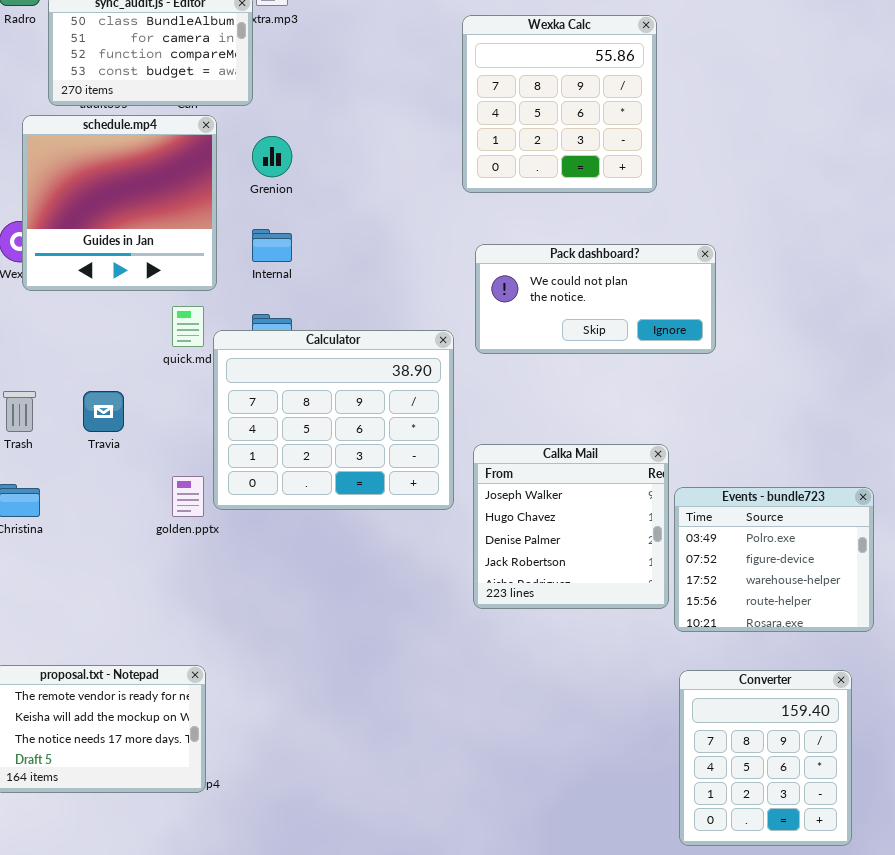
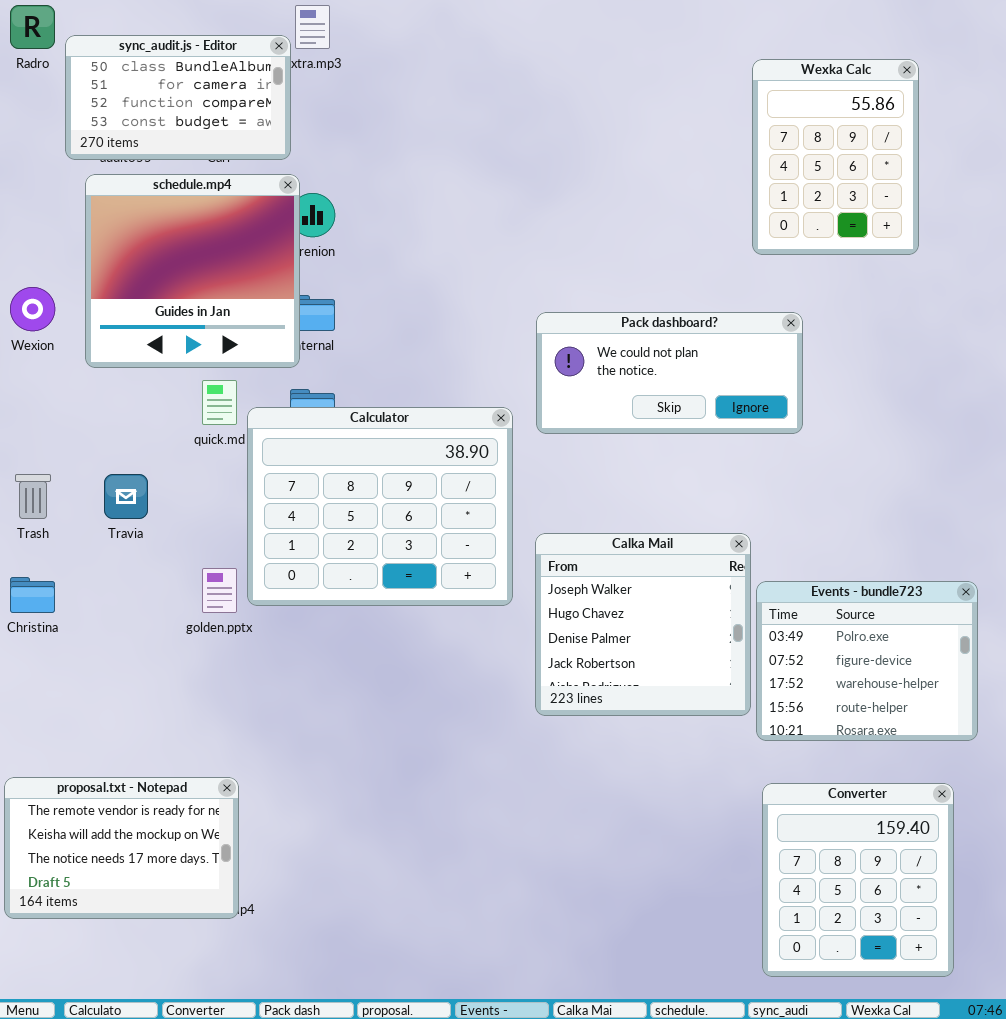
Wexka Calc: [462,15,657,193] -> [752,59,919,255], moved, resized
schedule.mp4: [22,115,217,291] -> [85,174,300,368], moved

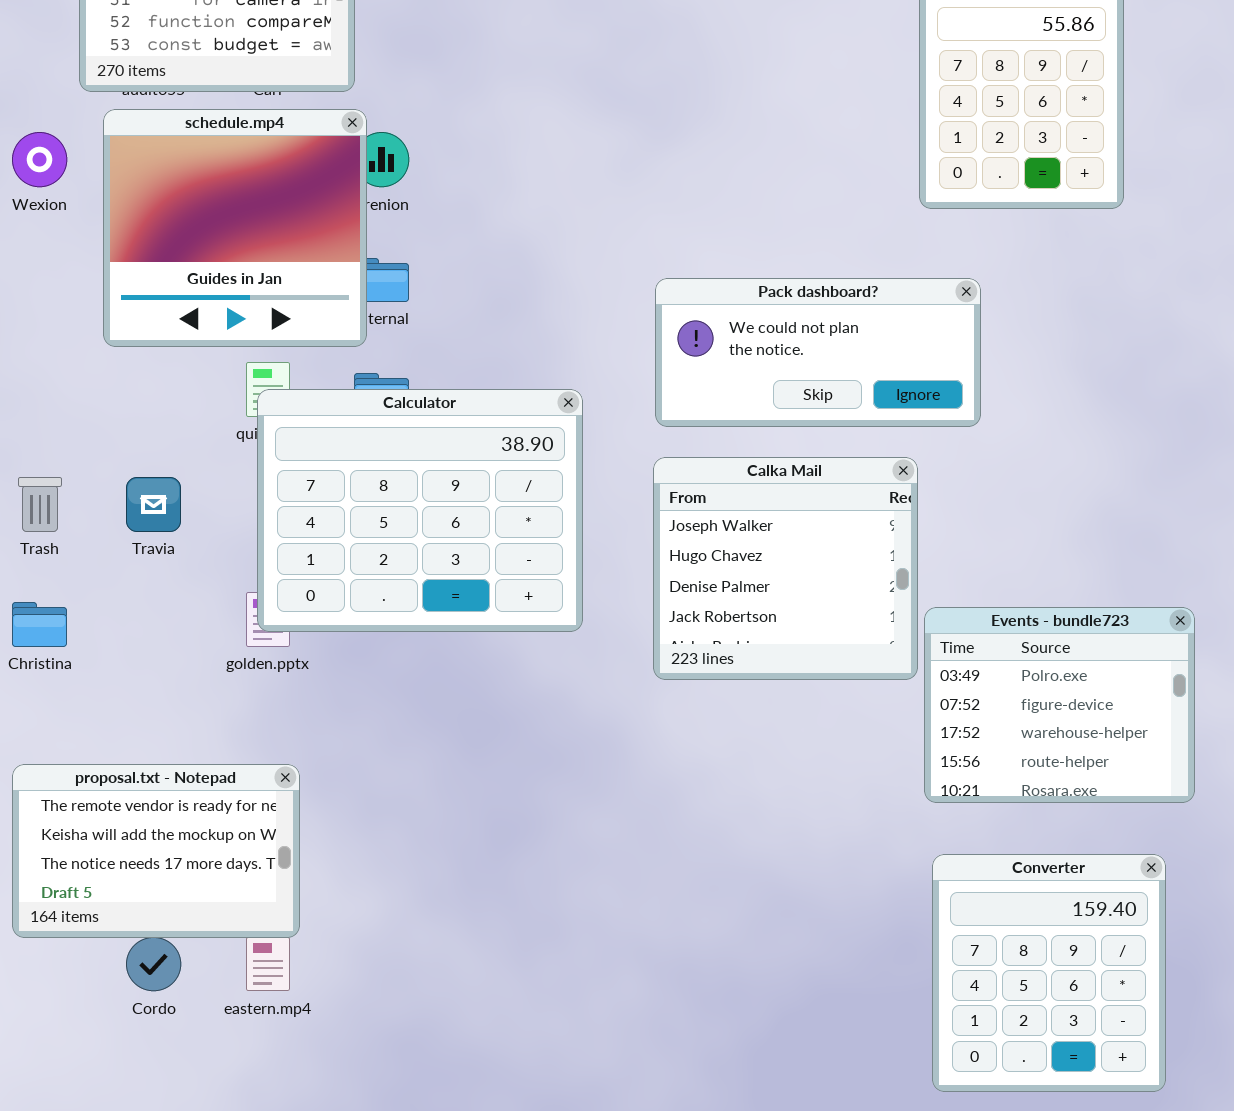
Wexion: [10,287,55,331] -> [12,132,67,187], moved
Calculator: [247,407,513,606] -> [257,389,583,632], moved
Calka Mail: [535,533,751,716] -> [653,457,918,680], moved
proposal.txt - Notepad: [4,777,239,919] -> [12,764,300,938], moved

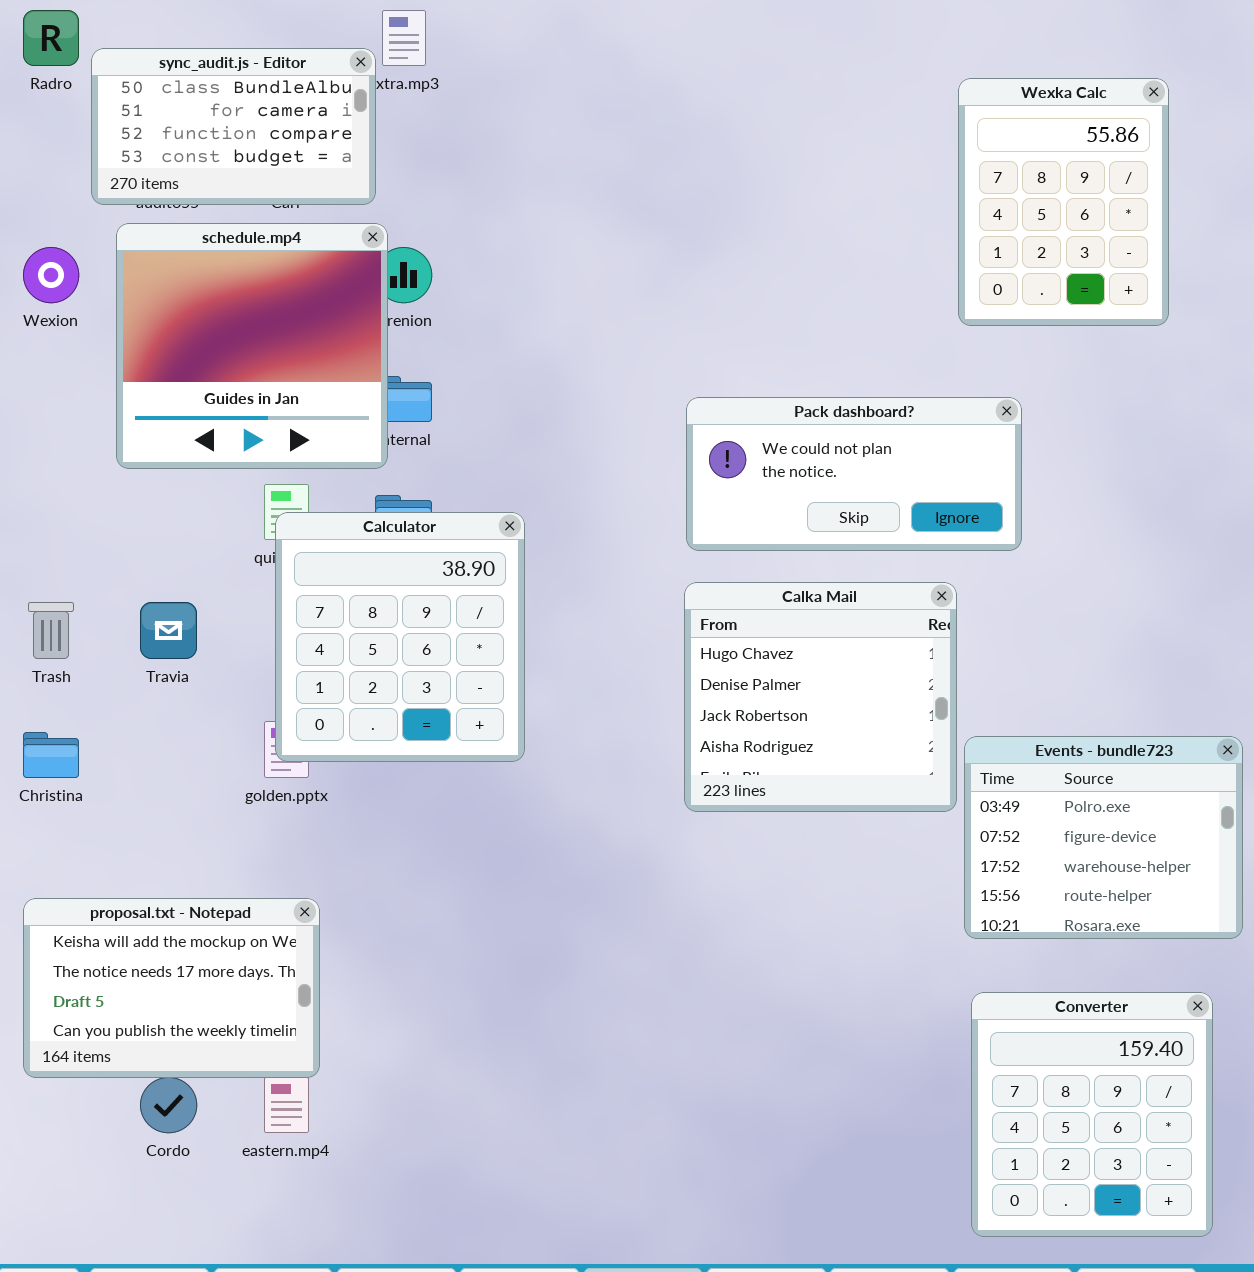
Calculator: [257,389,583,632] -> [275,512,525,762], resized
Calka Mail: [653,457,918,680] -> [684,582,957,812], scrolled down 1 row
proposal.txt - Notepad: [12,764,300,938] -> [23,898,320,1078], scrolled down 1 row

